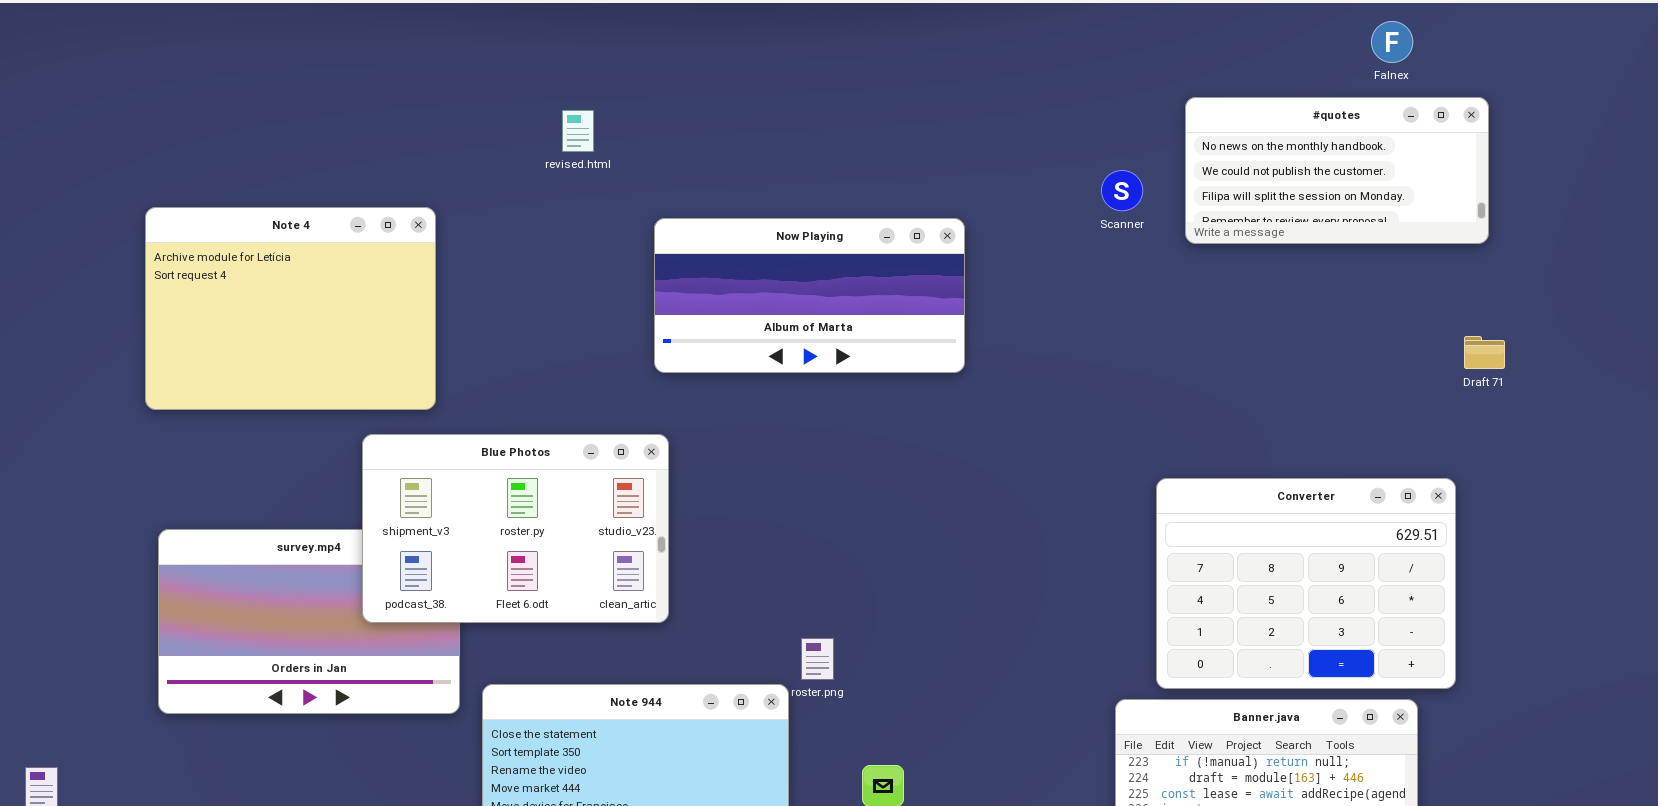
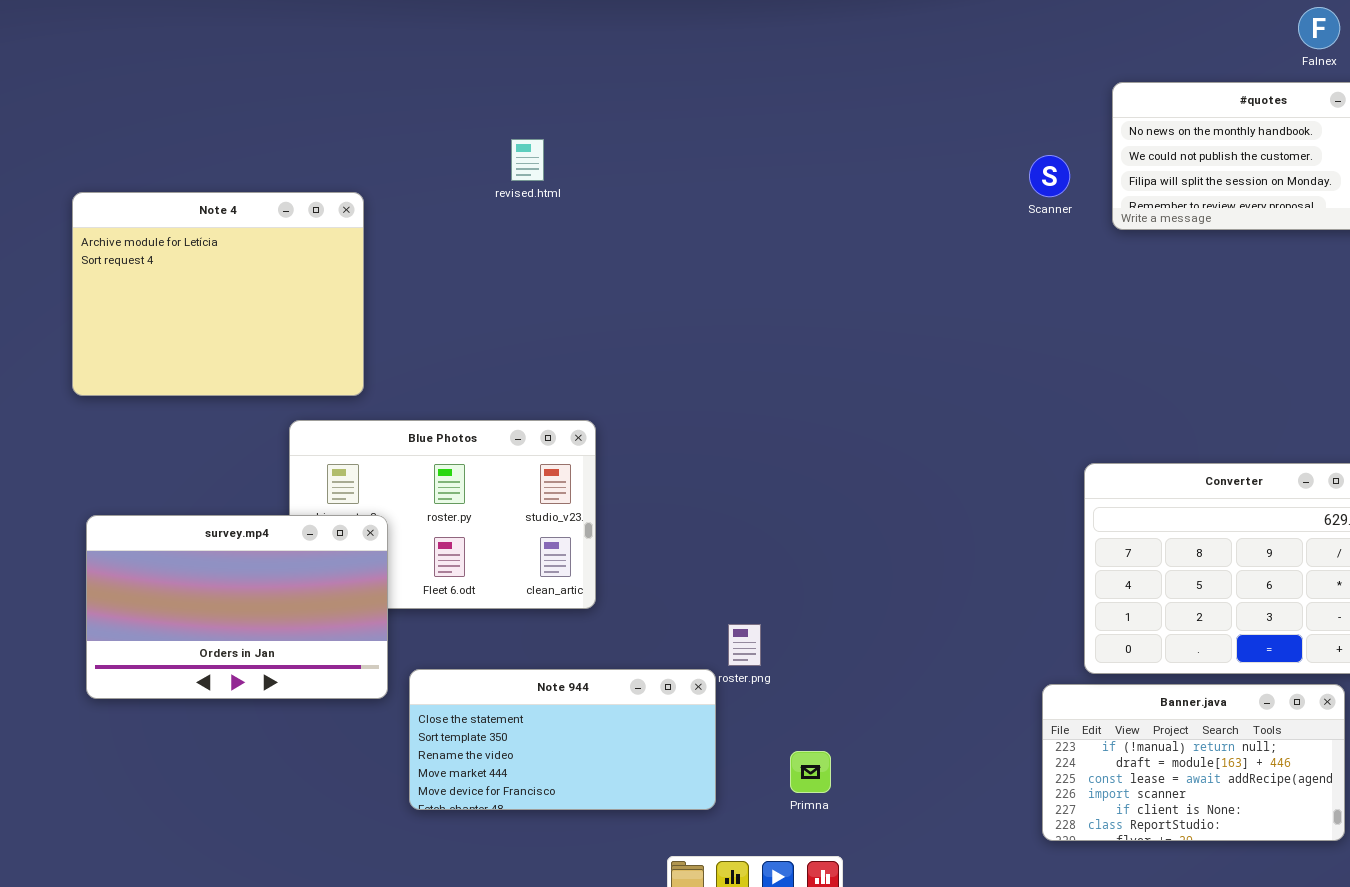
revised.html: [562,110,594,152] -> [511,139,544,181], moved
Now Playing: [654,218,965,373] -> none, closed
survey.mp4: [158,529,460,714] -> [86,515,388,699], raised

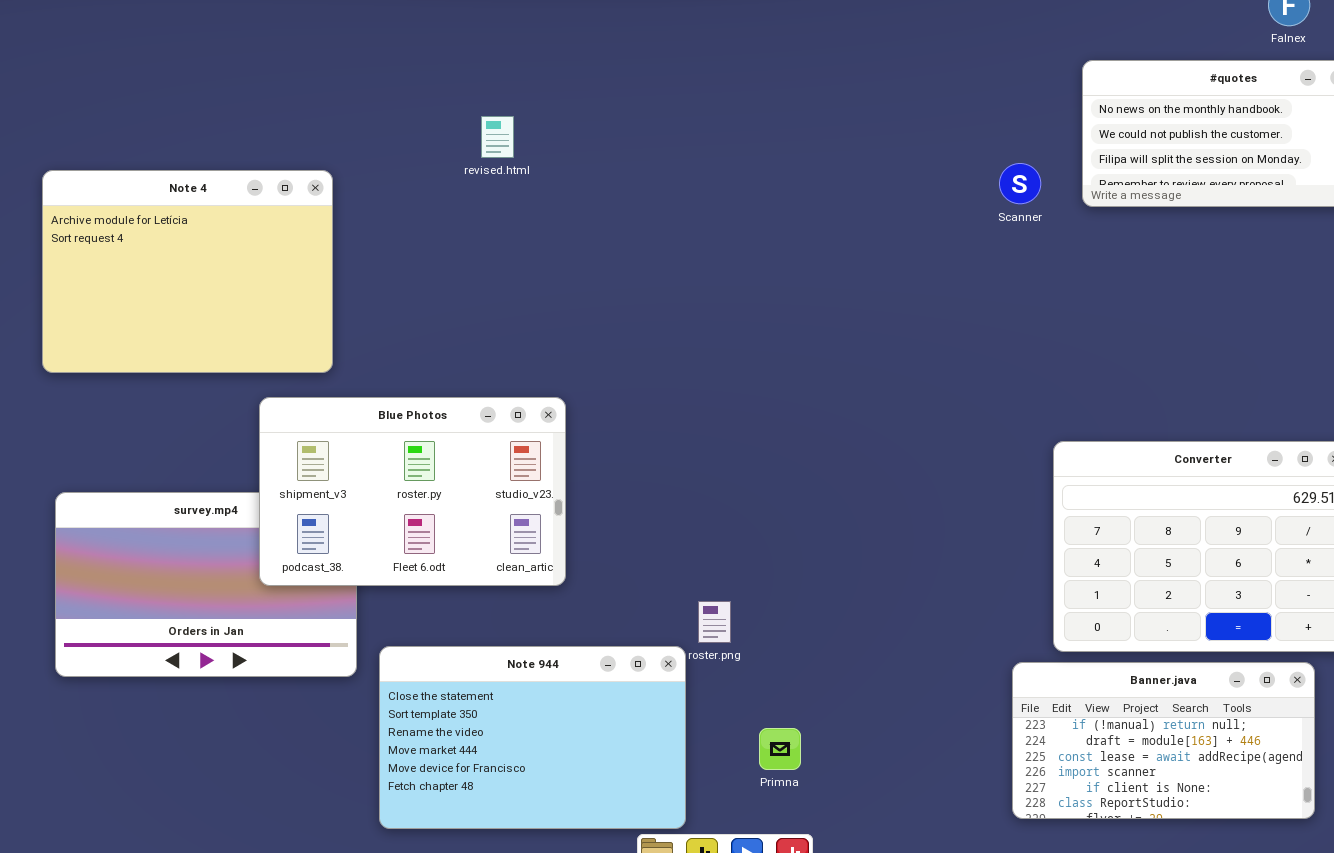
Scanner: [1029,155,1070,197] -> [999,163,1041,204], moved
Blue Photos: [289,420,596,609] -> [259,397,566,586], raised
Note 944: [409,669,716,810] -> [379,646,686,829], resized

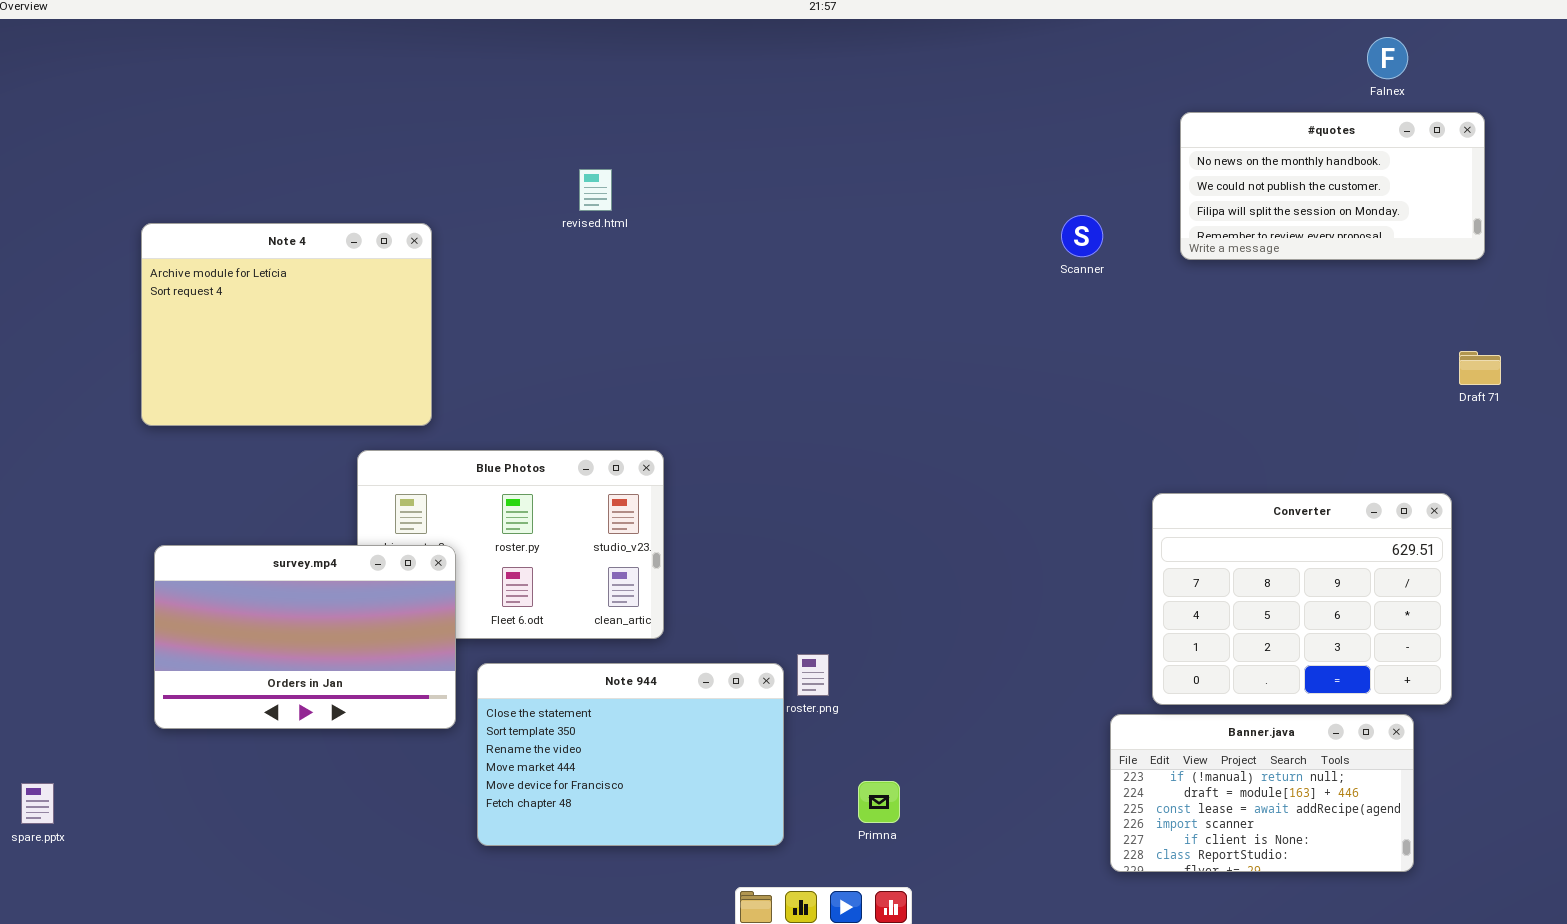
Scanner: [999,163,1041,204] -> [1061,215,1103,257], moved
survey.mp4: [55,492,357,677] -> [154,545,456,729], raised
Note 944: [379,646,686,829] -> [477,663,784,846], moved

